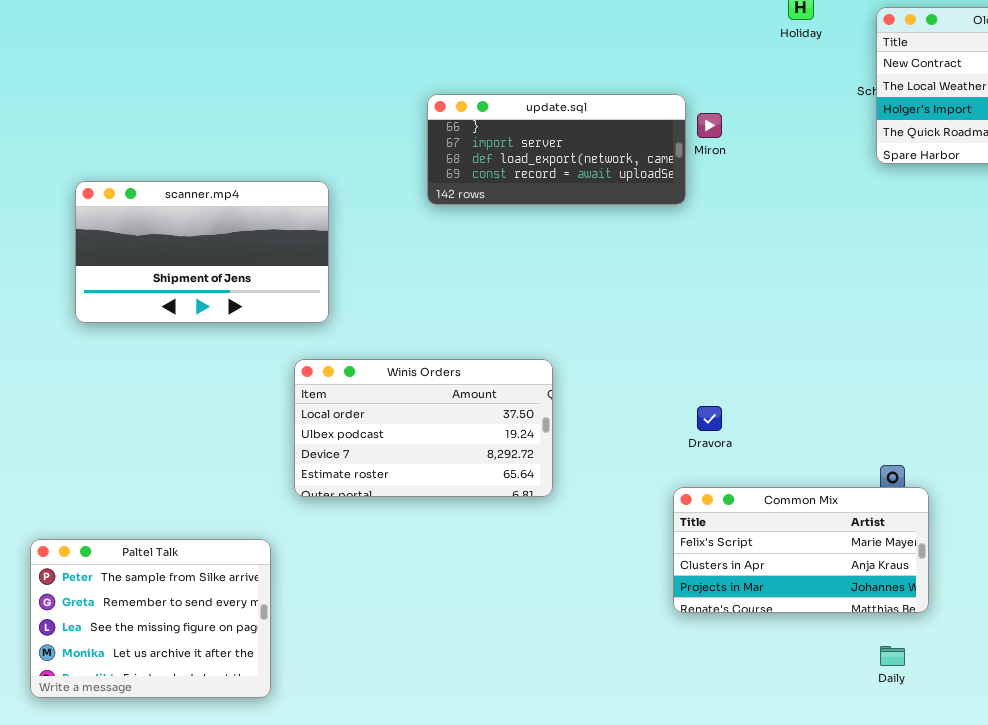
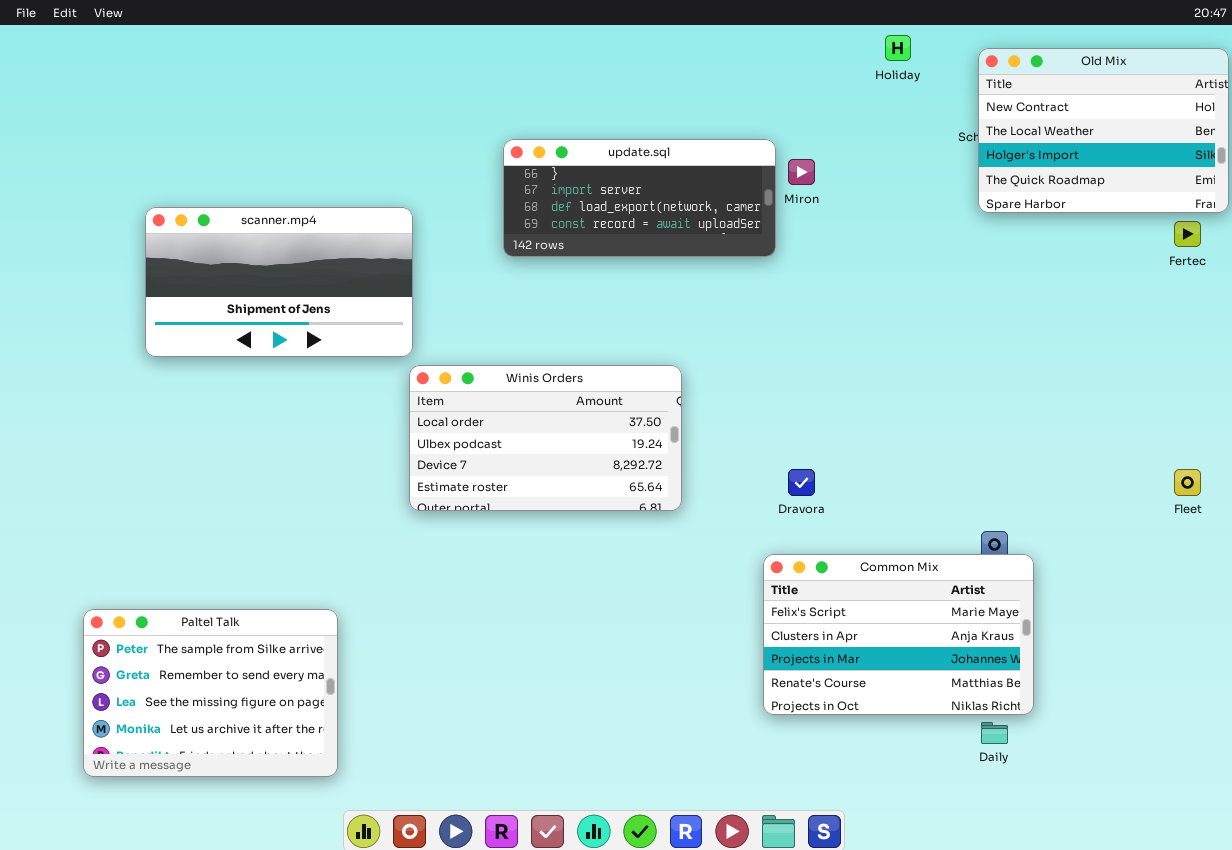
scanner.mp4: [75,181,329,323] -> [145,207,413,357], moved
Winis Orders: [294,359,553,497] -> [409,365,682,511], moved
Common Mix: [673,487,929,613] -> [763,554,1034,715], resized

